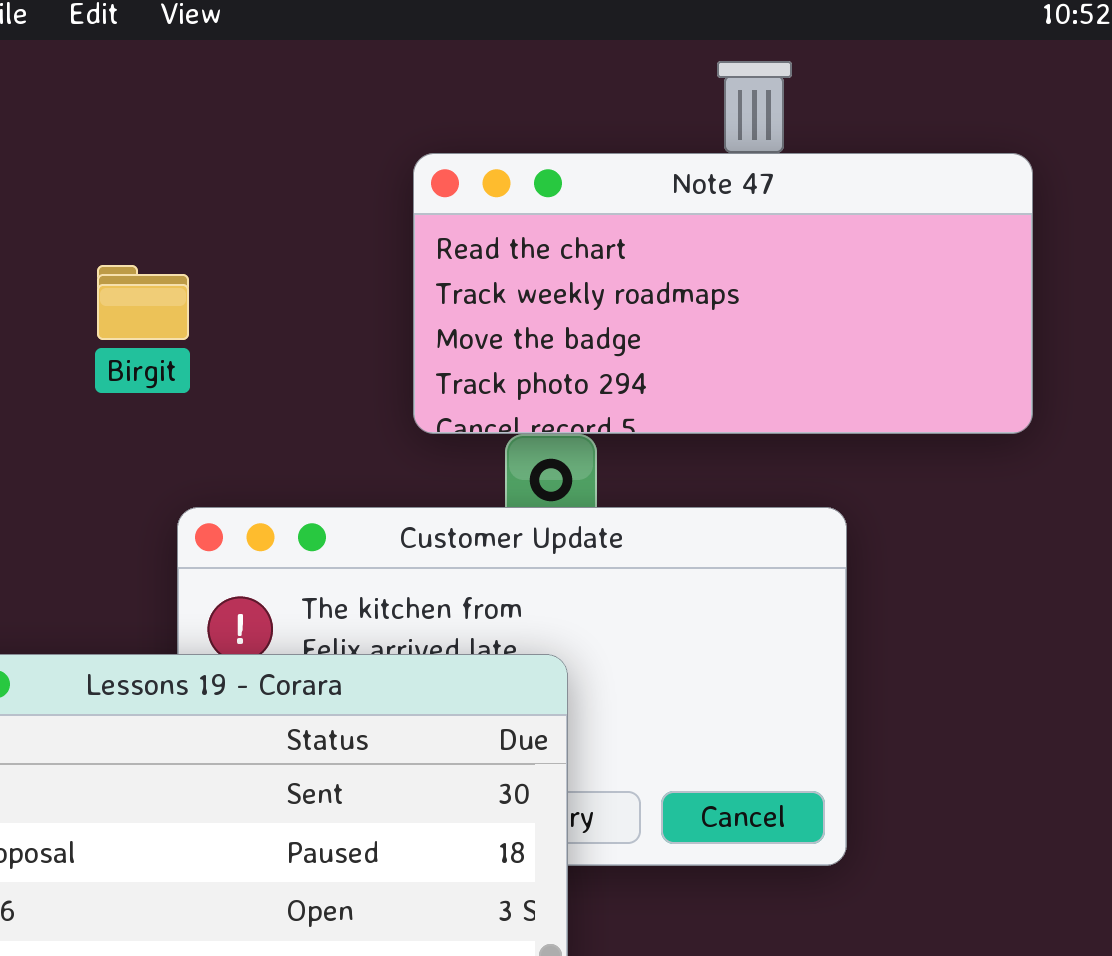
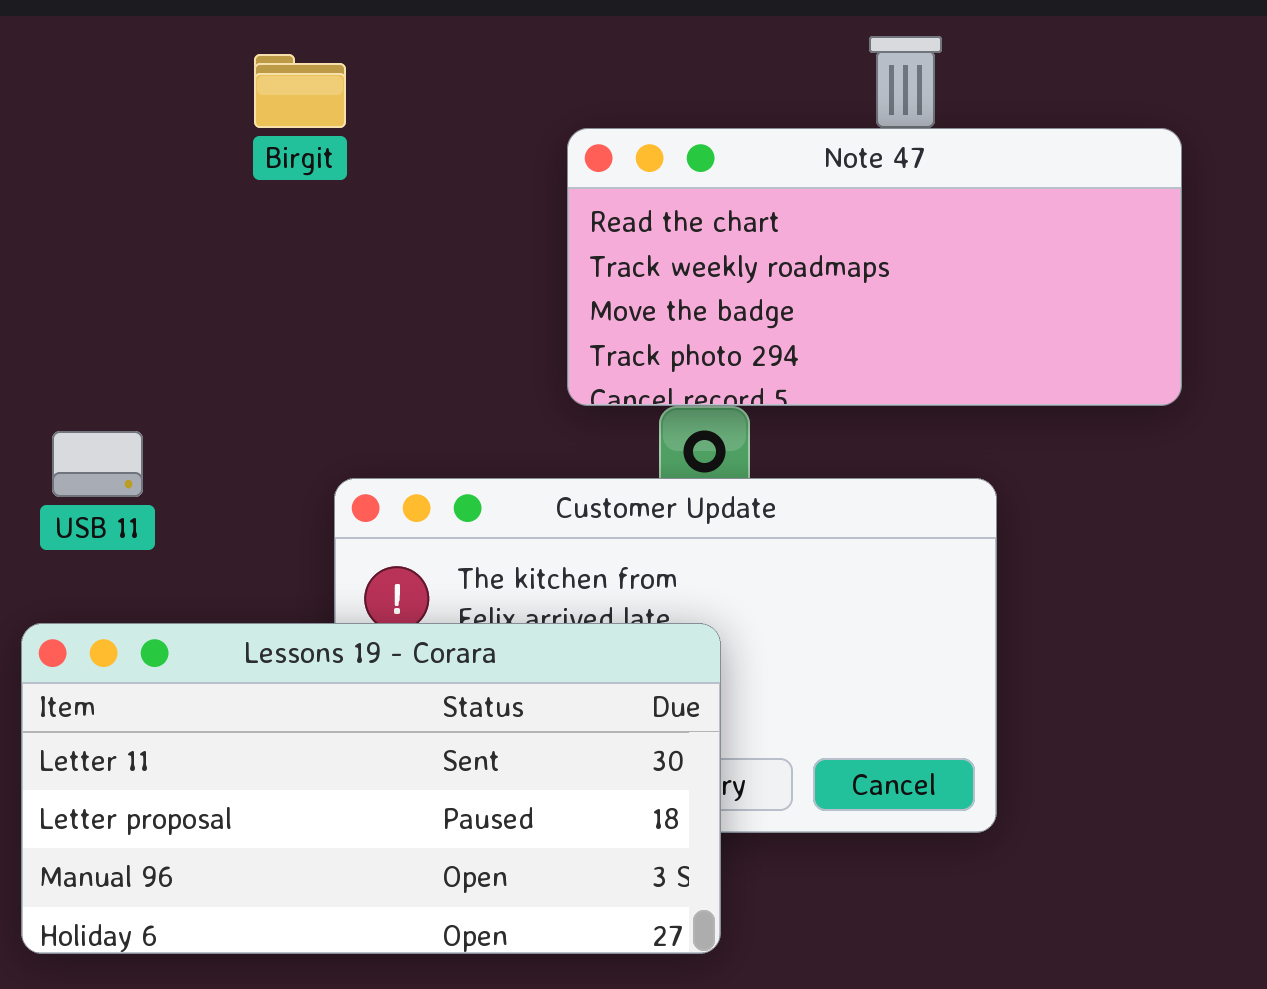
Birgit: [97,265,189,340] -> [254,54,346,128], moved

